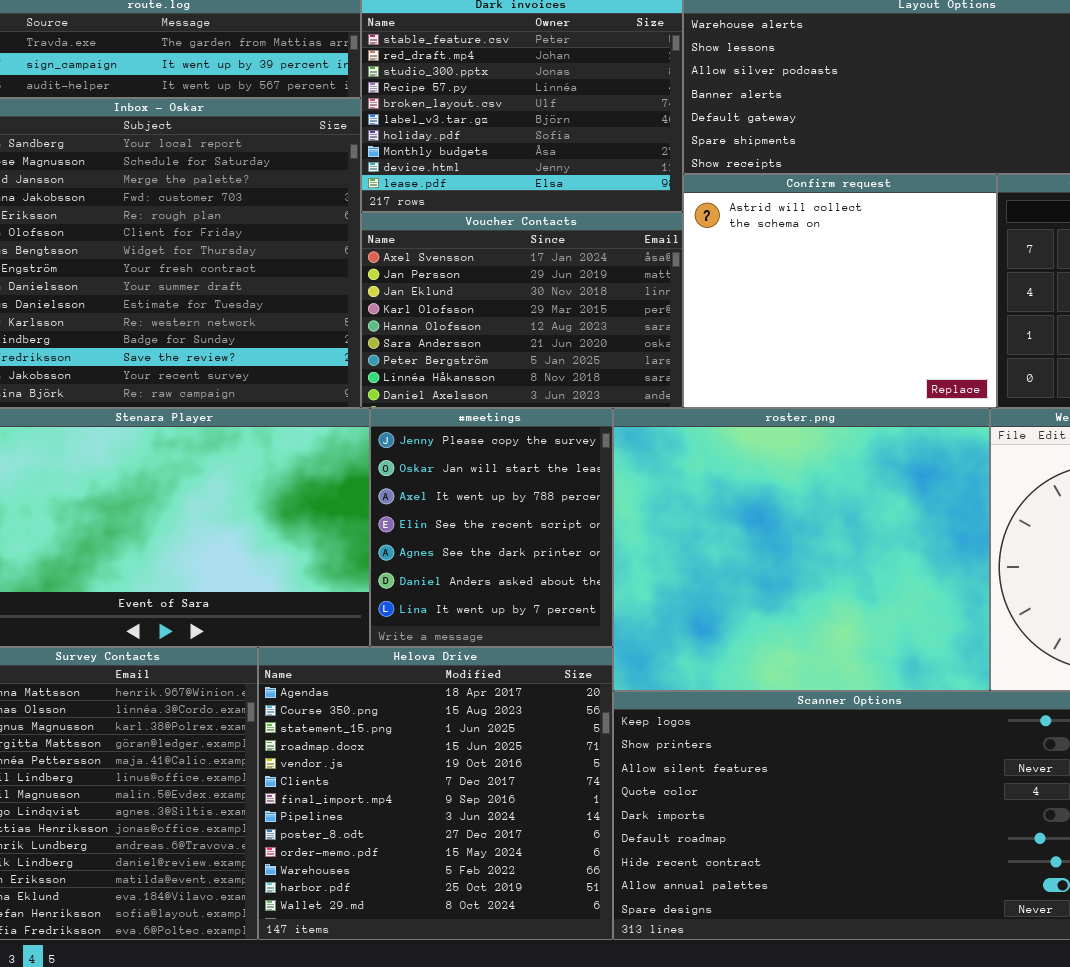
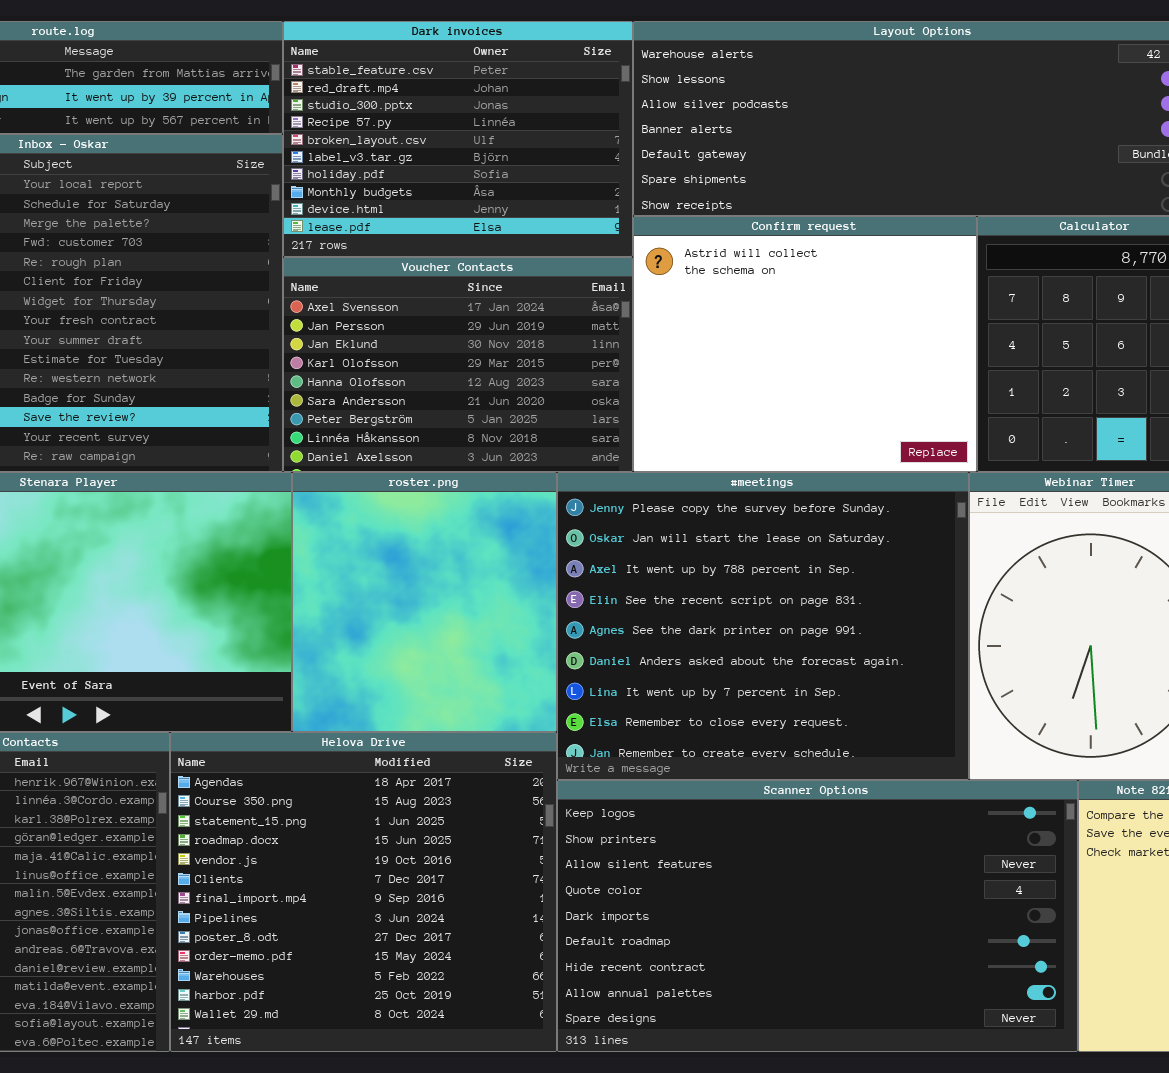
#meetings: [370,408,613,647] -> [557,472,969,780], moved, resized
roster.png: [613,408,990,691] -> [292,472,557,732], moved, resized

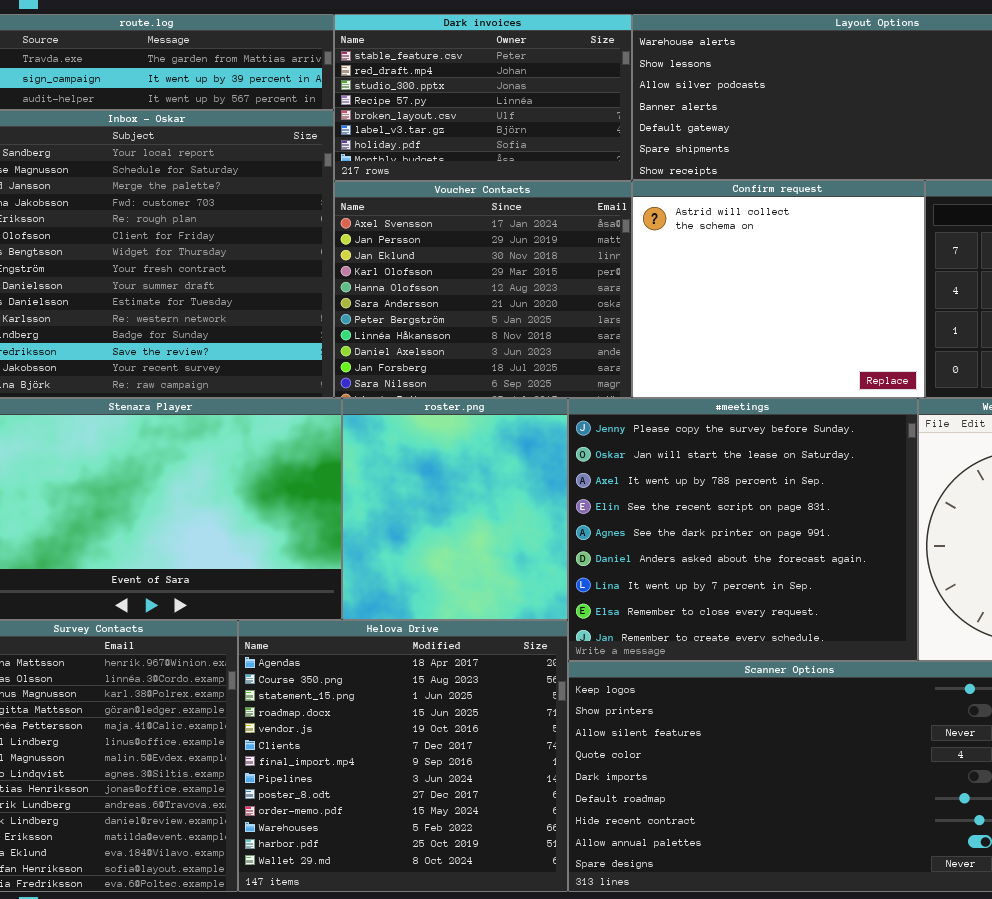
Dark invoices: [283,21,633,257] -> [334,14,632,181], resized
Voucher Contacts: [283,257,633,472] -> [334,181,632,398], resized

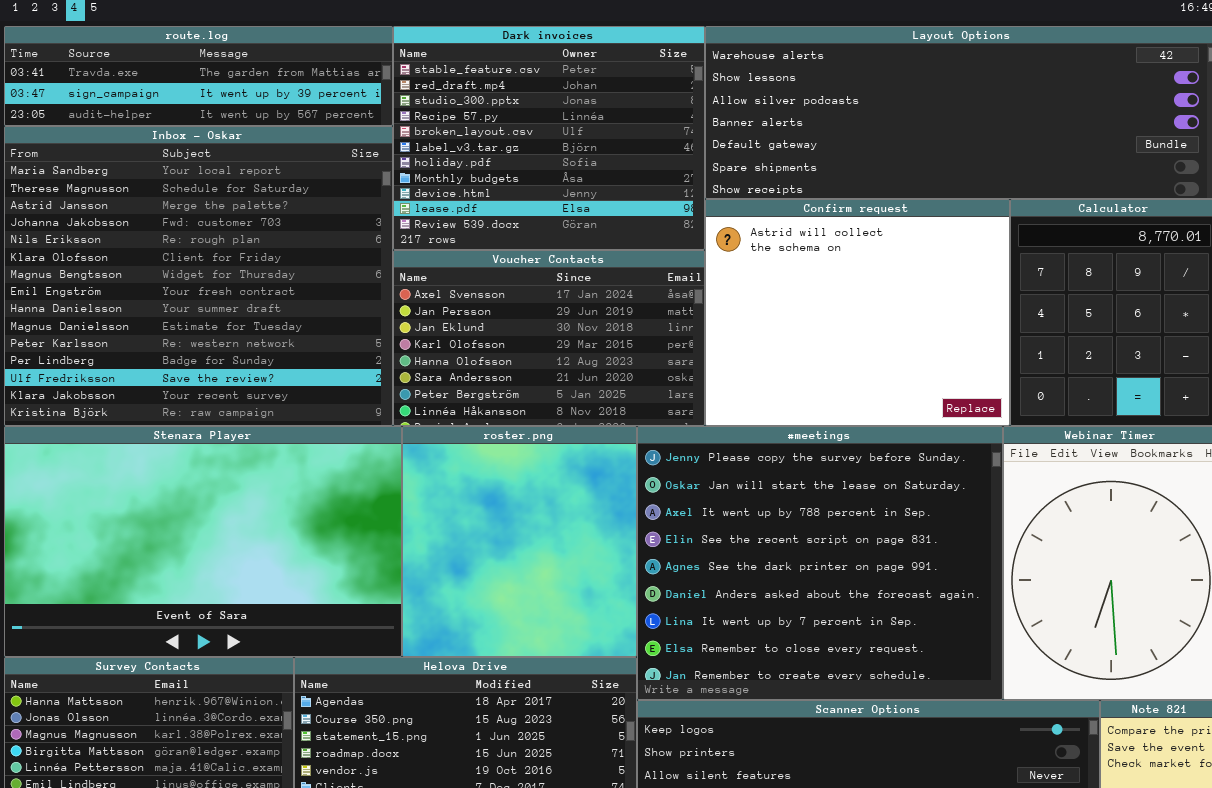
Dark invoices: [334,14,632,181] -> [393,26,705,250], resized
Voucher Contacts: [334,181,632,398] -> [393,250,705,426], resized

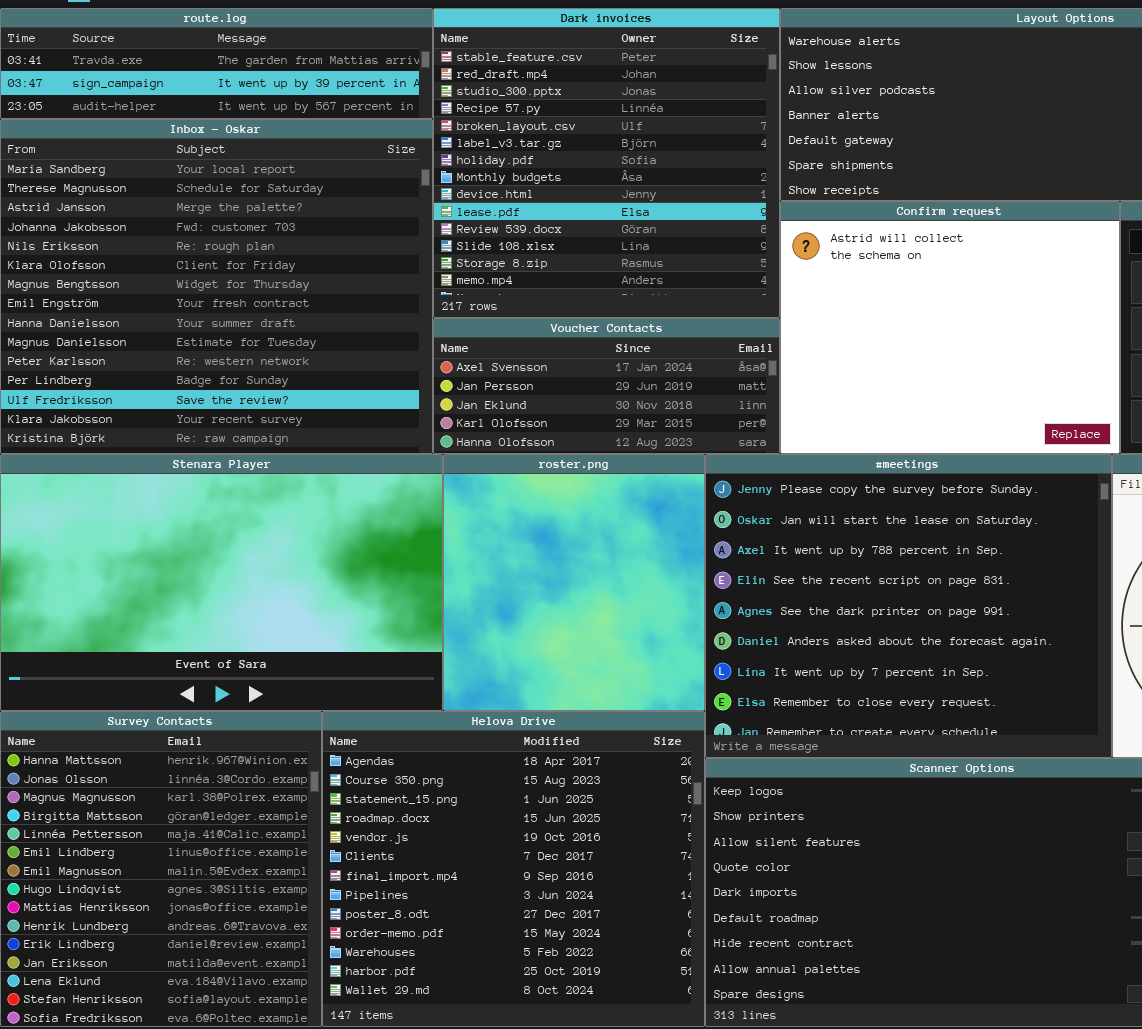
Dark invoices: [393,26,705,250] -> [433,8,780,318], resized
Voucher Contacts: [393,250,705,426] -> [433,318,780,454], resized

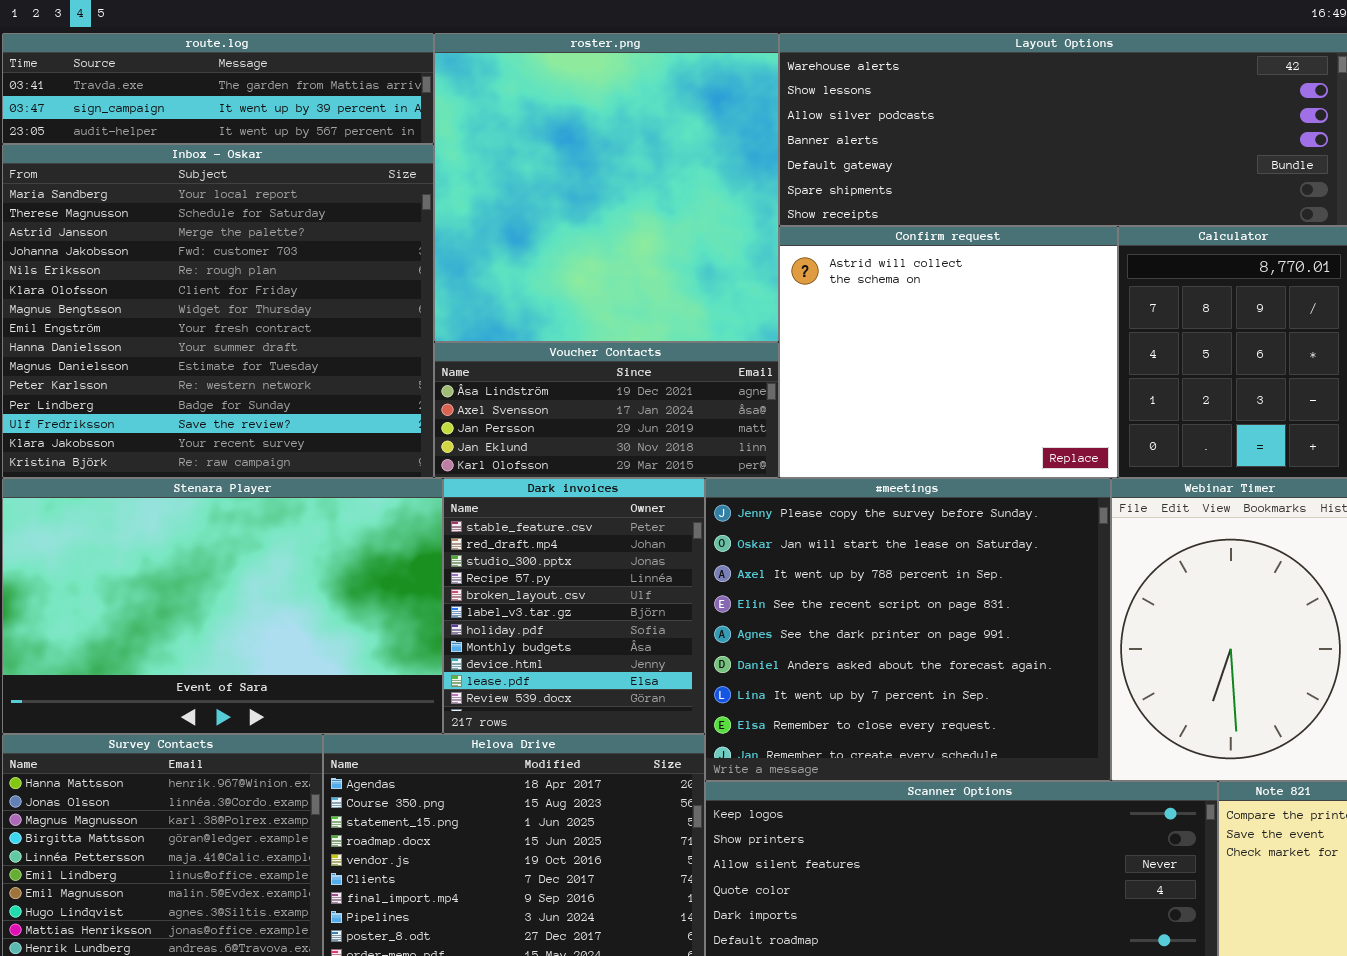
Dark invoices: [433,8,780,318] -> [443,478,705,734], moved, resized
Voucher Contacts: [433,318,780,454] -> [434,342,779,478], scrolled up 1 row
roster.png: [443,454,705,711] -> [434,33,779,342], moved, resized

